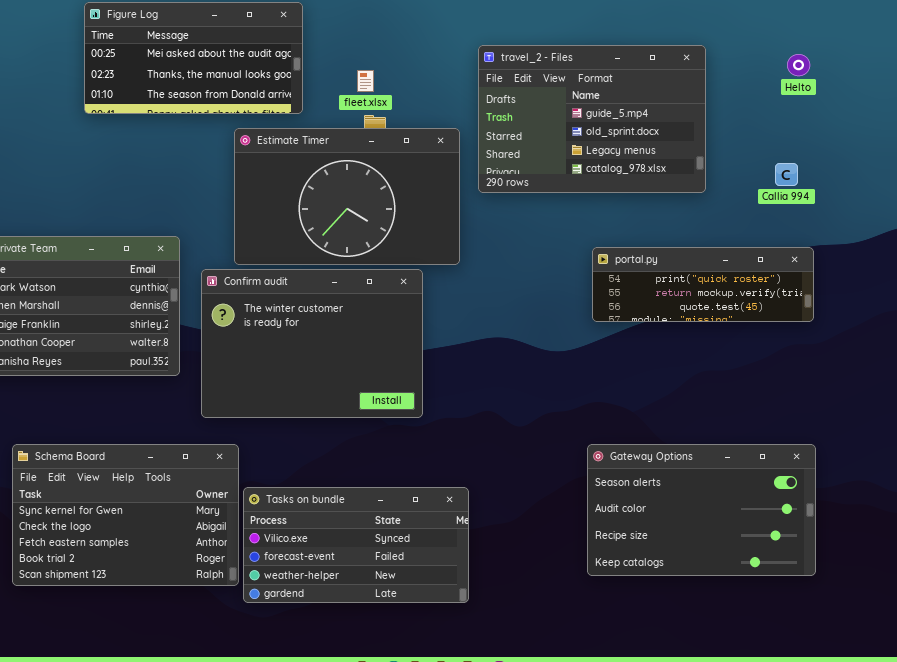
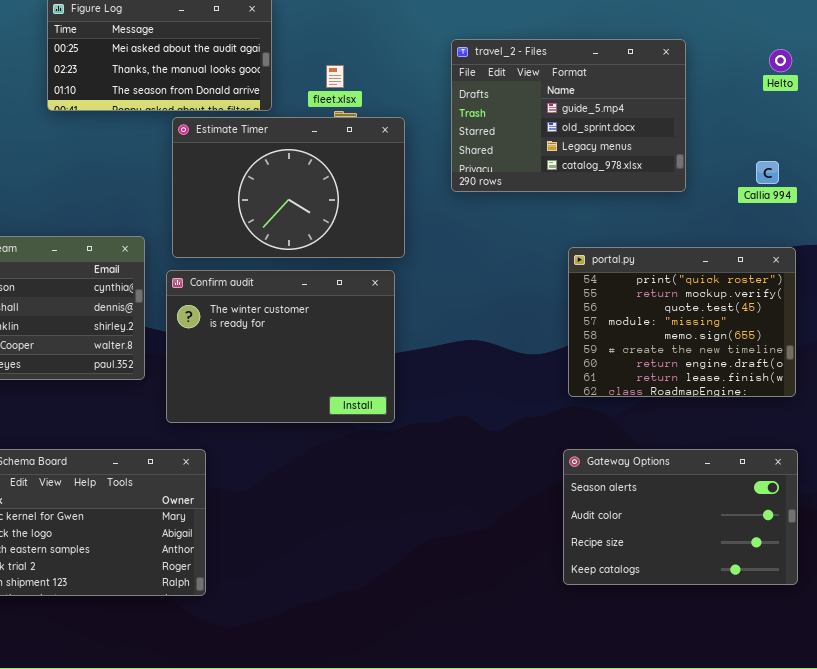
Estimate Timer: [234,128,460,265] -> [172,117,405,258], moved
portal.py: [592,247,814,322] -> [568,247,796,397], resized
Tasks on bundle: [243,487,469,603] -> none, closed

